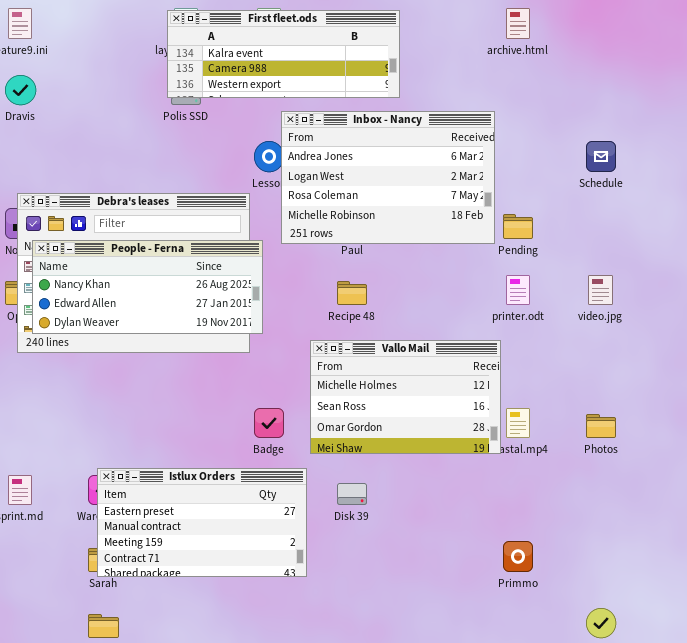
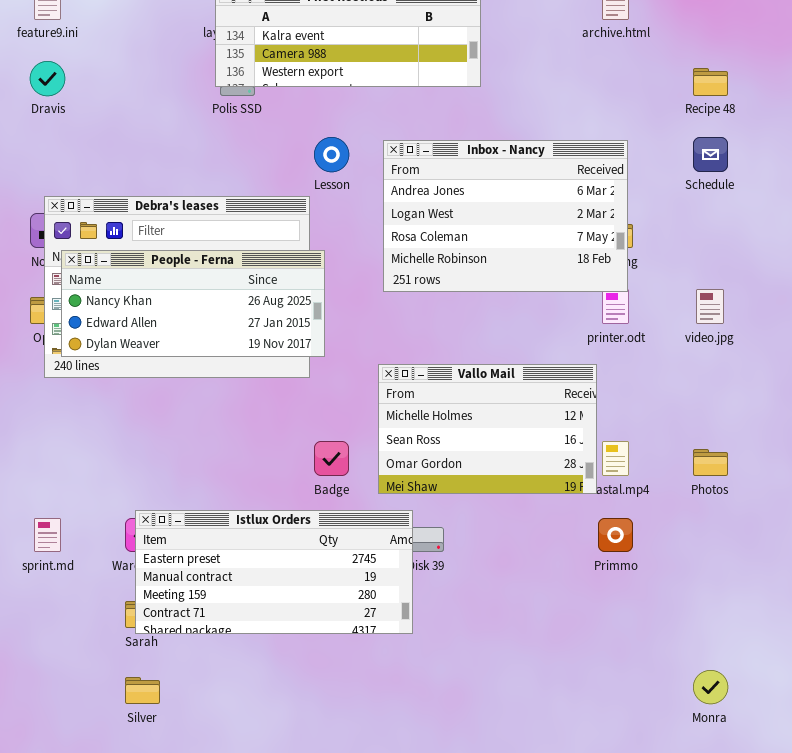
Inbox - Nancy: [281,111,495,244] -> [383,140,628,292], moved
Recipe 48: [337,281,367,305] -> [693,68,728,96], moved
Istlux Orders: [97,468,307,577] -> [135,510,413,634], resized
Primmo: [503,541,533,572] -> [598,518,633,552], moved

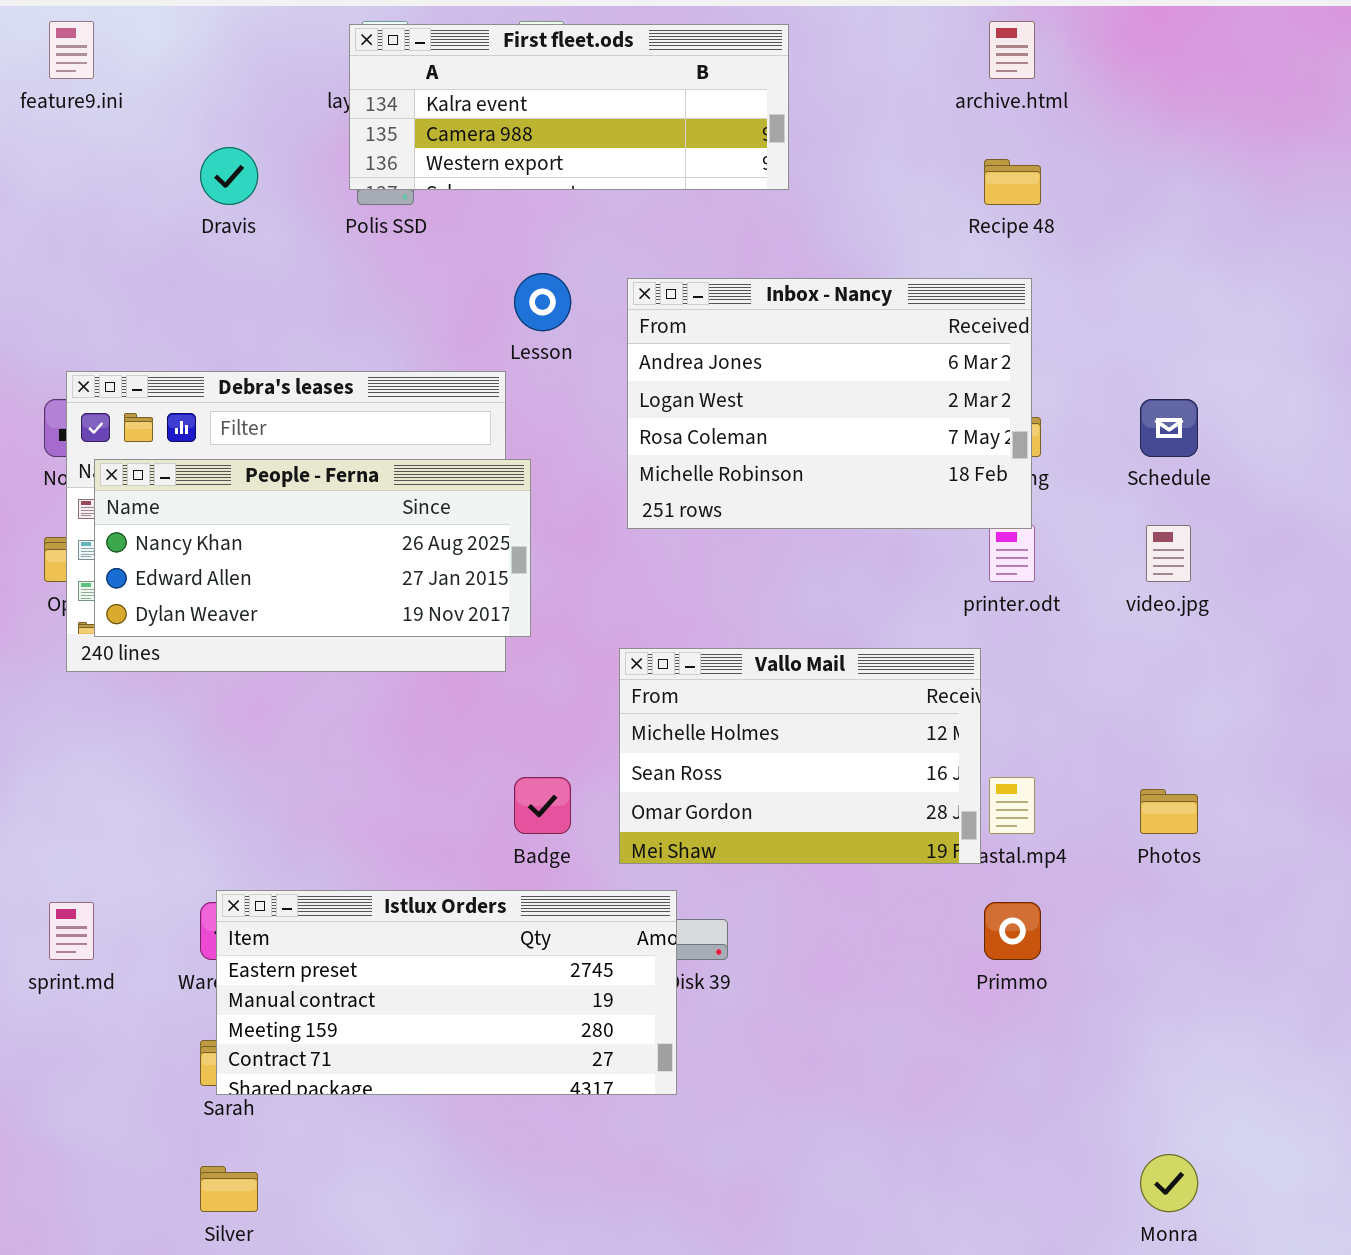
Dravis: [30,61,65,96] -> [200,147,258,205], moved
Recipe 48: [693,68,728,96] -> [984,159,1041,205], moved
Schedule: [693,137,728,172] -> [1140,399,1198,457], moved

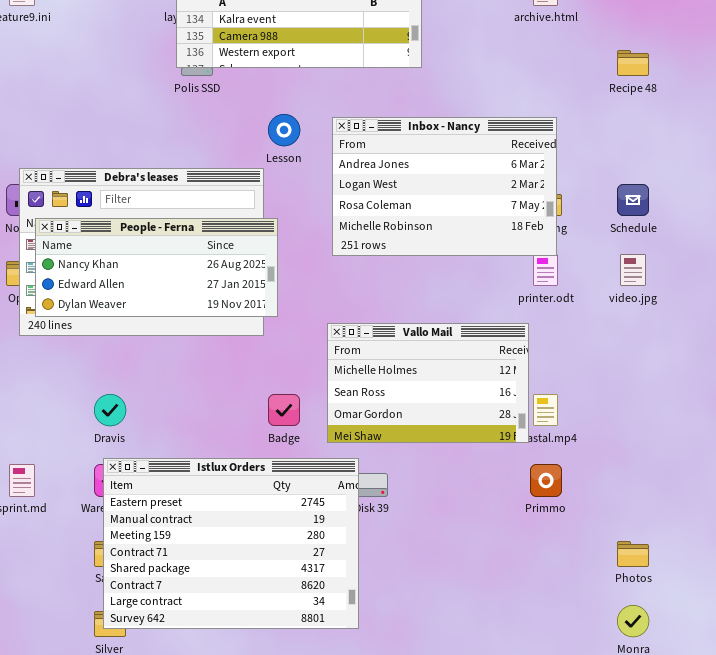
Dravis: [200,147,258,205] -> [94,394,126,426], moved
Recipe 48: [984,159,1041,205] -> [617,50,649,76], moved
Photos: [1140,789,1198,834] -> [617,541,649,567], moved
Istlux Orders: [216,890,677,1095] -> [103,458,359,629], resized

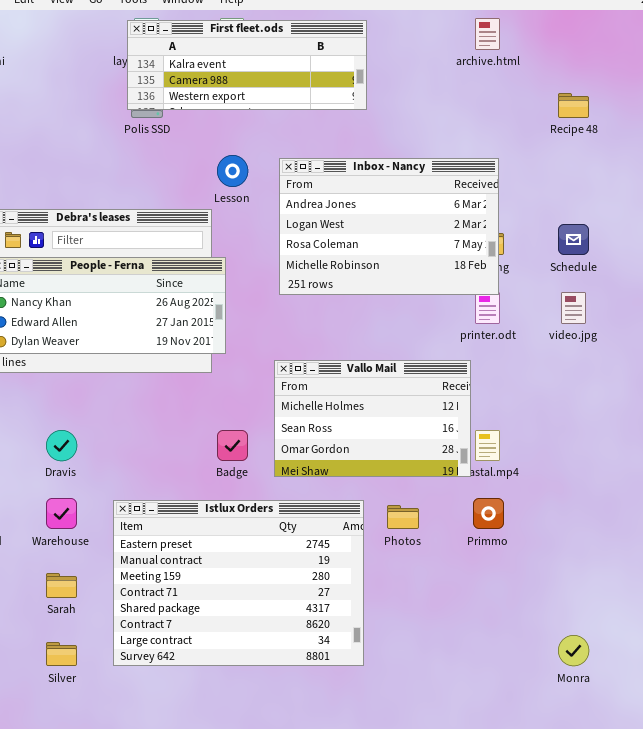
Istlux Orders: [103,458,359,629] -> [113,500,364,666], moved
Photos: [617,541,649,567] -> [387,505,419,529], moved

